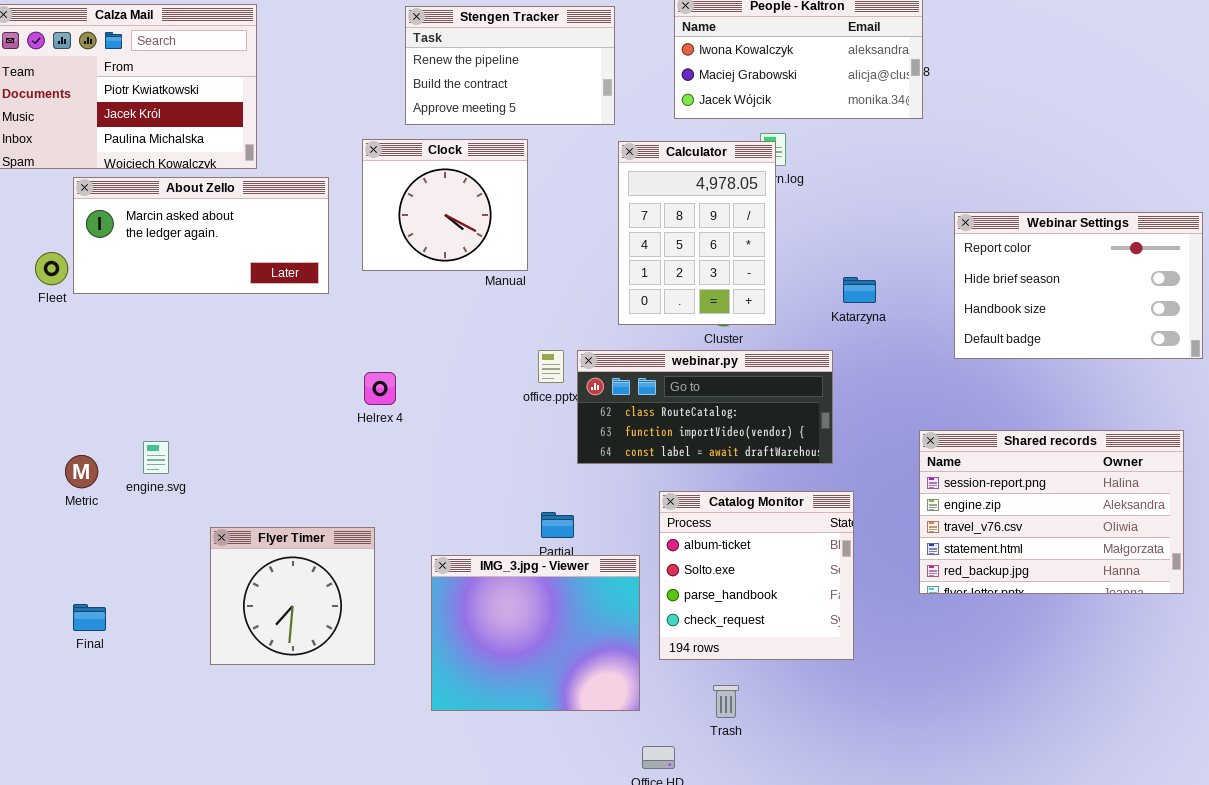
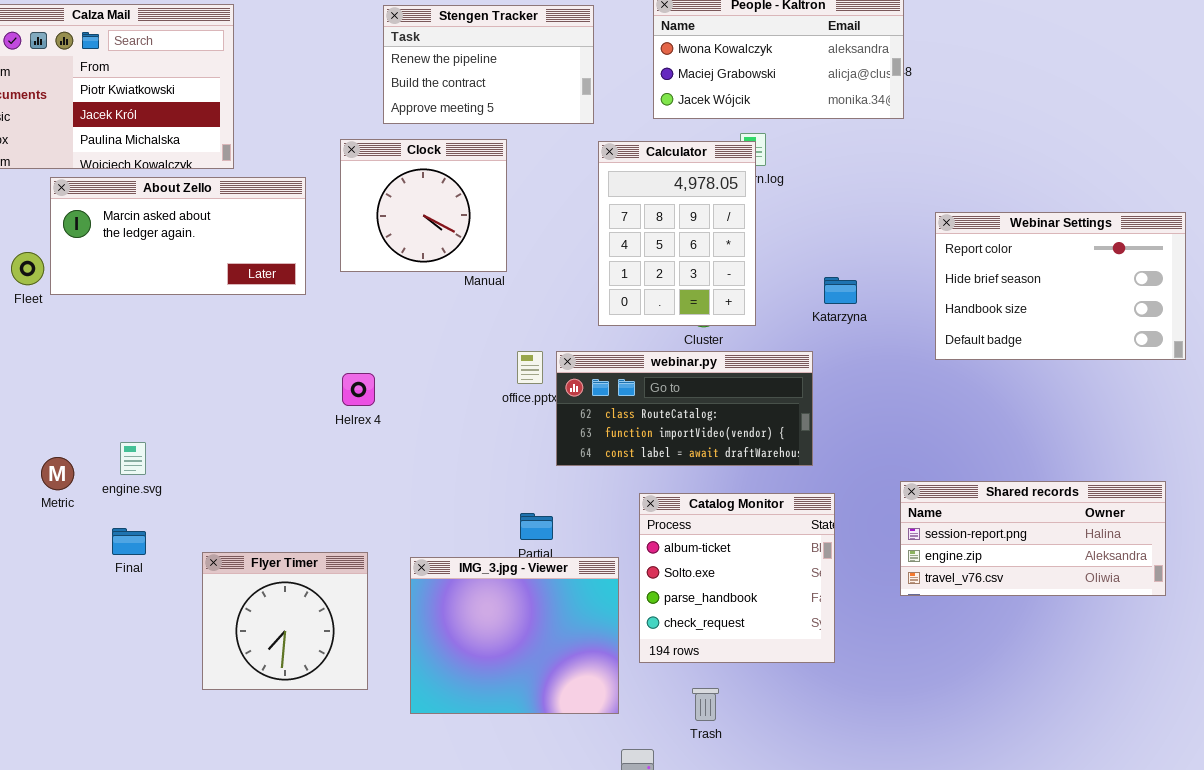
Shared records: [919,430,1184,594] -> [900,481,1166,596], resized
Flyer Timer: [210,527,375,665] -> [202,552,368,690], moved
Final: [73,604,106,631] -> [112,528,146,555], moved

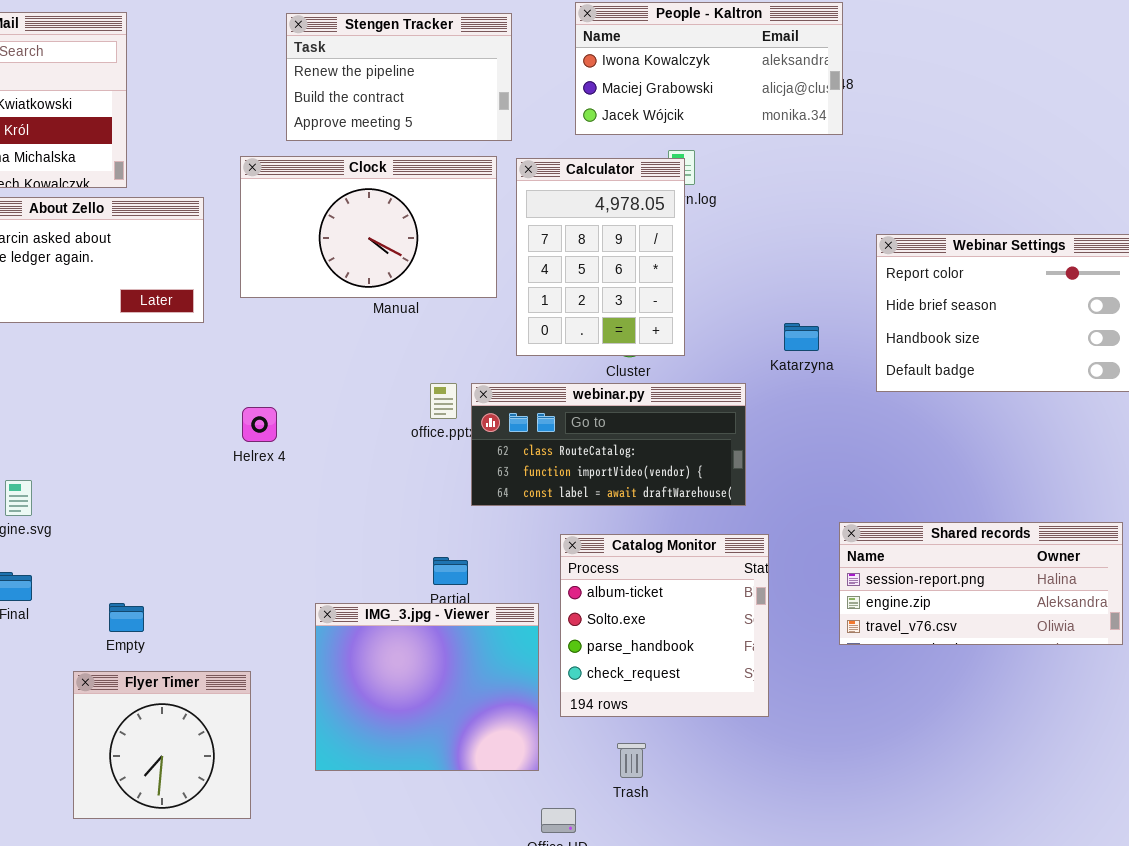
Clock: [340,139,507,272] -> [240,156,497,298], resized
Katarzyna: [824,277,857,304] -> [784,323,819,351], moved
Flyer Timer: [202,552,368,690] -> [73,671,251,819], moved

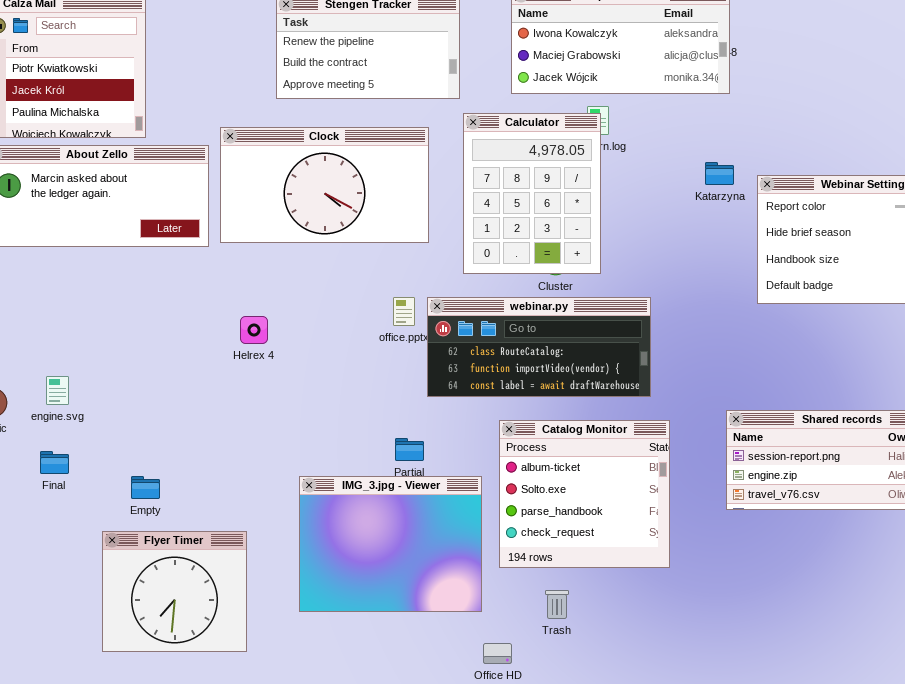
Clock: [240,156,497,298] -> [220,127,429,243], moved
Katarzyna: [784,323,819,351] -> [705,162,734,185], moved

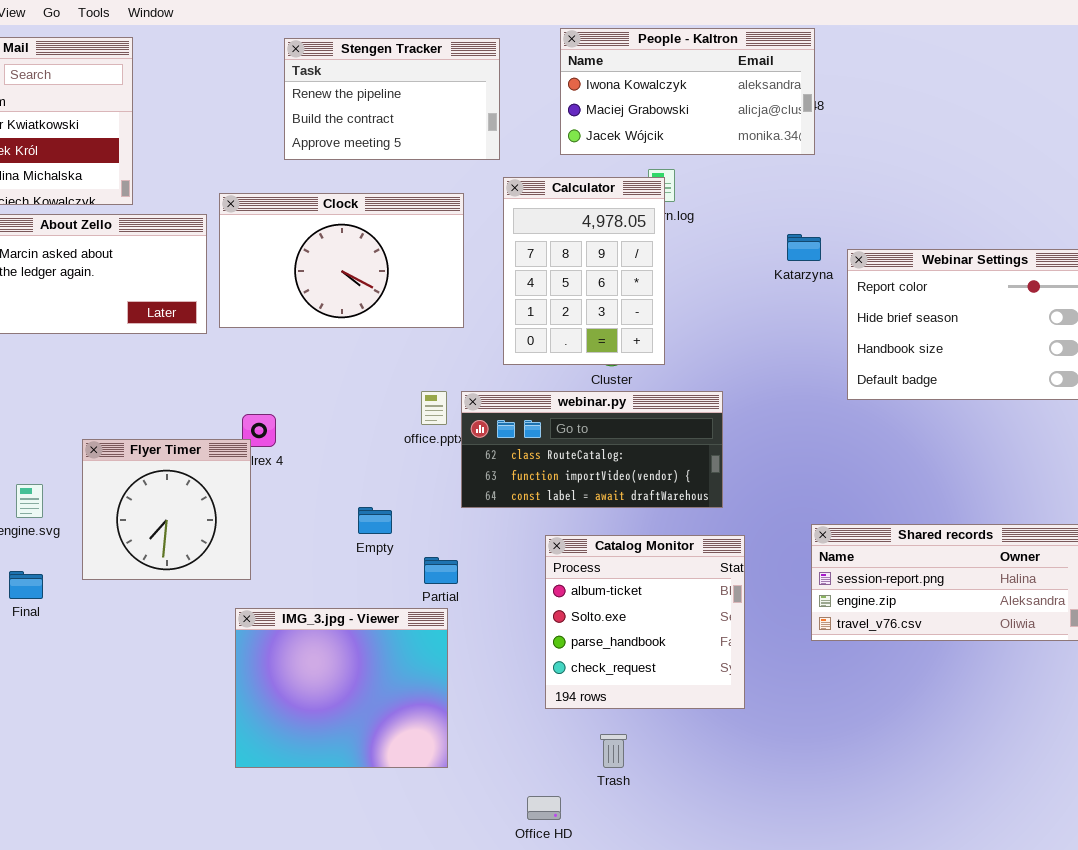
Empty: [131,476,160,499] -> [358,507,392,534], moved
IMG_3.jpg - Viewer: [299,476,482,612] -> [235,608,448,768], moved
Flyer Timer: [102,531,247,652] -> [82,439,251,580], moved

